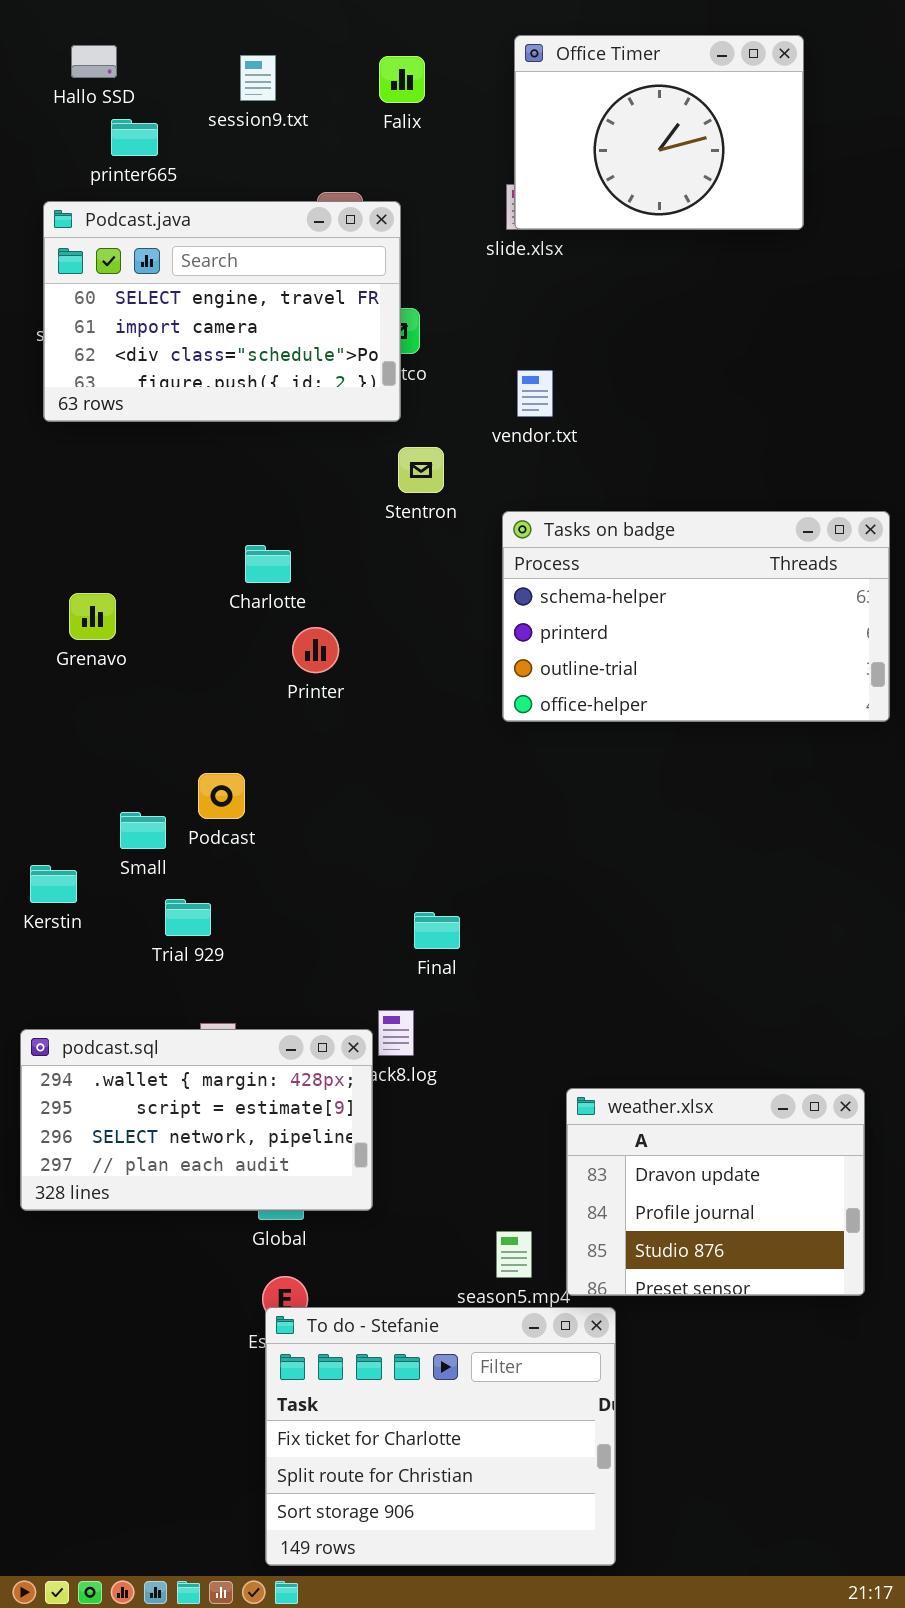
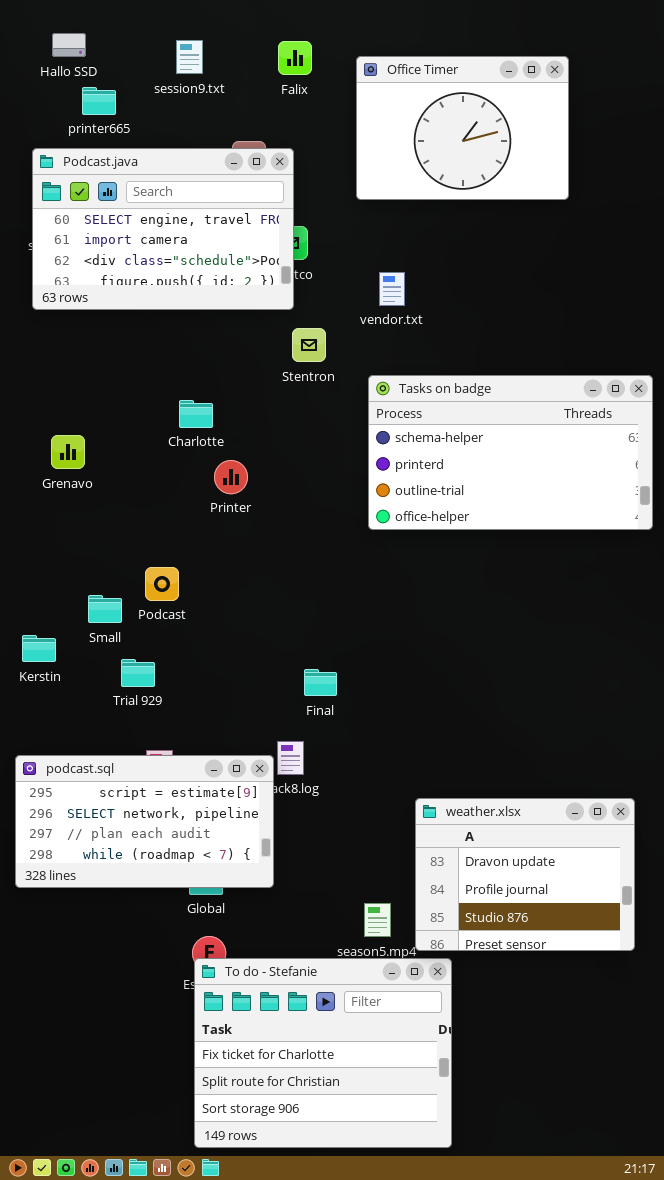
Office Timer: [514,35,804,230] -> [356,56,569,200], moved
podcast.sql: [20,1029,373,1211] -> [15,755,274,888], scrolled down 1 row

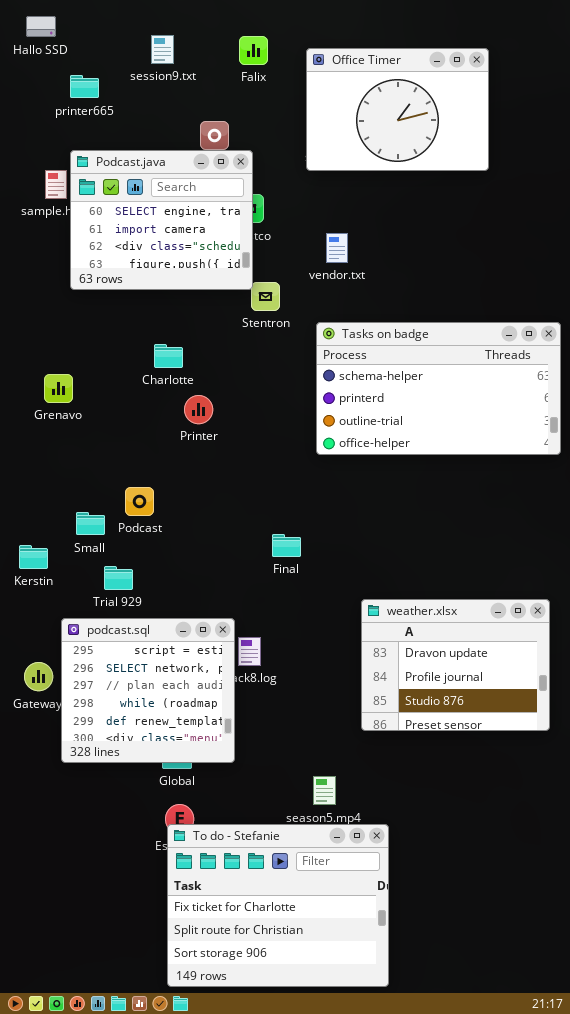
Hallo SSD: [52,33,86,57] -> [26,16,56,37], moved
Podcast.java: [32,148,294,310] -> [70,150,253,290], moved, resized
Final: [304,669,337,696] -> [272,534,301,557], moved
podcast.sql: [15,755,274,888] -> [61,618,235,763], resized
weather.xlsx: [415,798,635,951] -> [361,599,550,731], moved

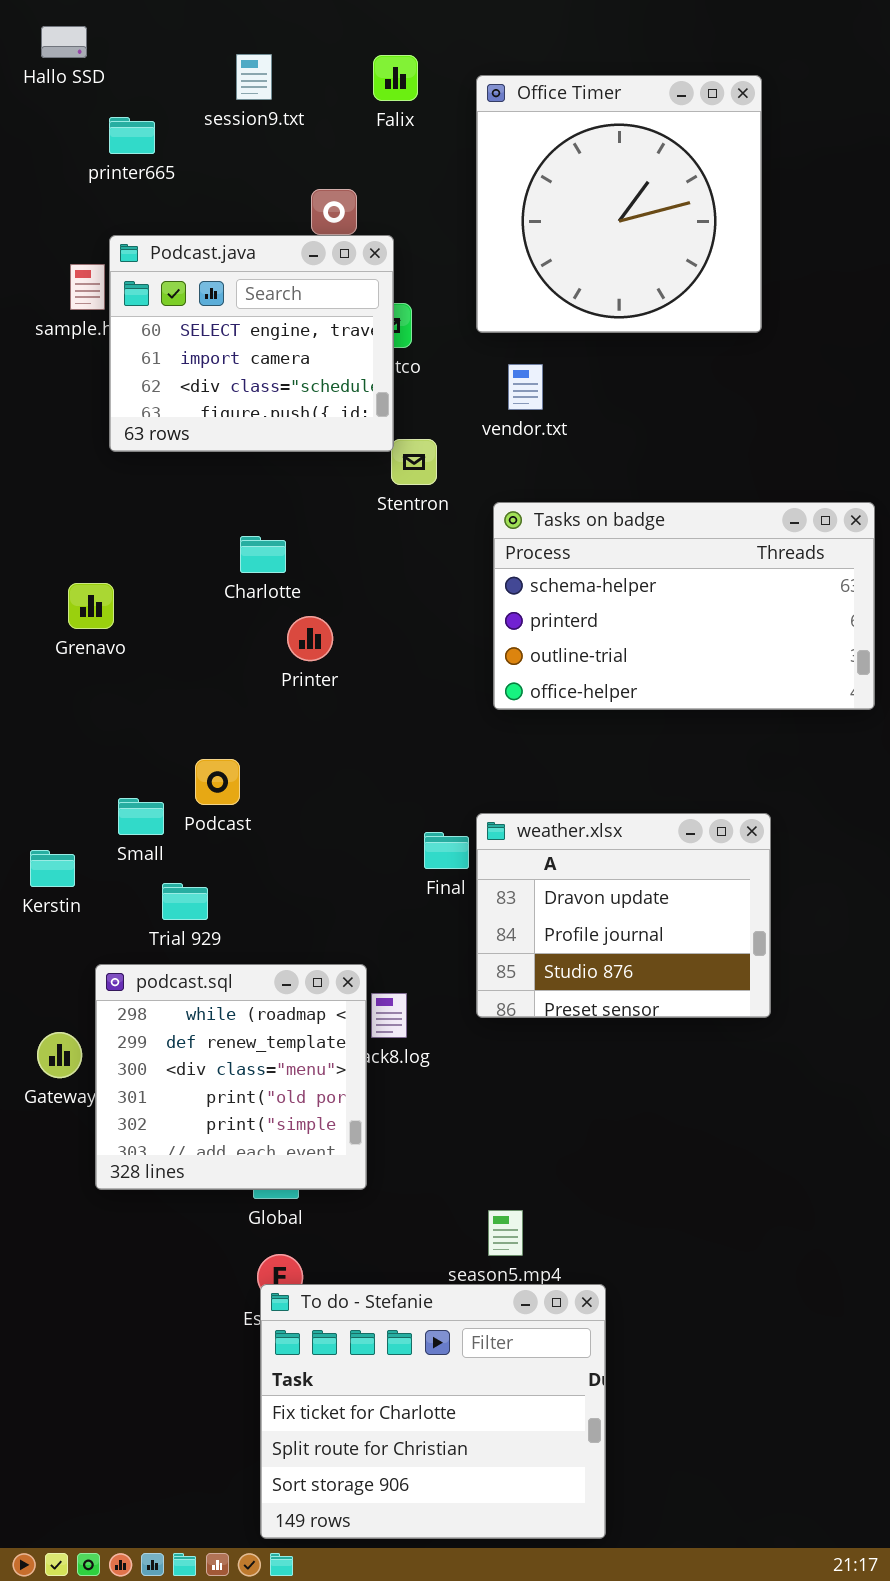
Office Timer: [306,48,489,171] -> [476,75,762,333], resized
weather.xlsx: [361,599,550,731] -> [476,813,771,1018], moved
podcast.sql: [61,618,235,763] -> [95,964,367,1190], scrolled down 3 rows

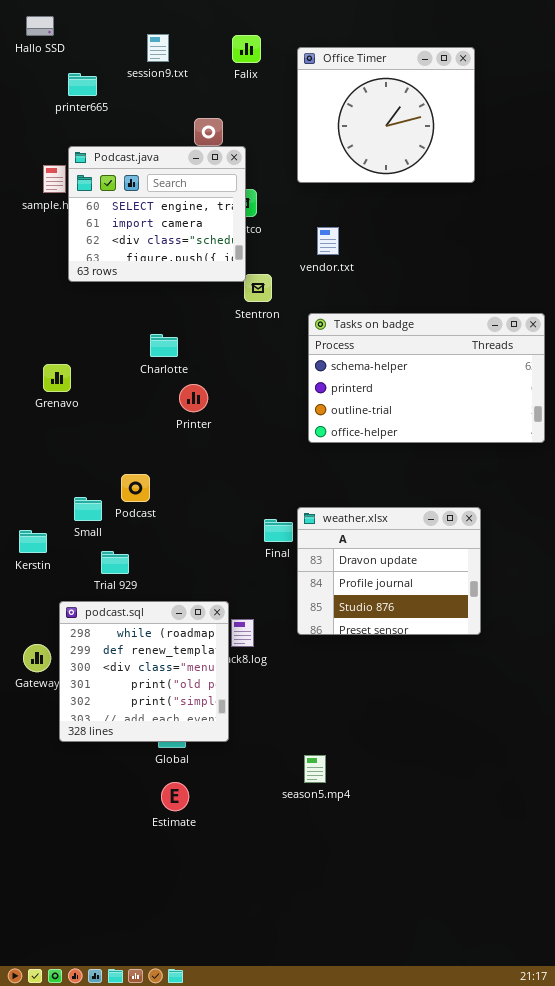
Office Timer: [476,75,762,333] -> [297,47,475,183], resized
To do - Stefanie: [260,1284,606,1539] -> none, closed

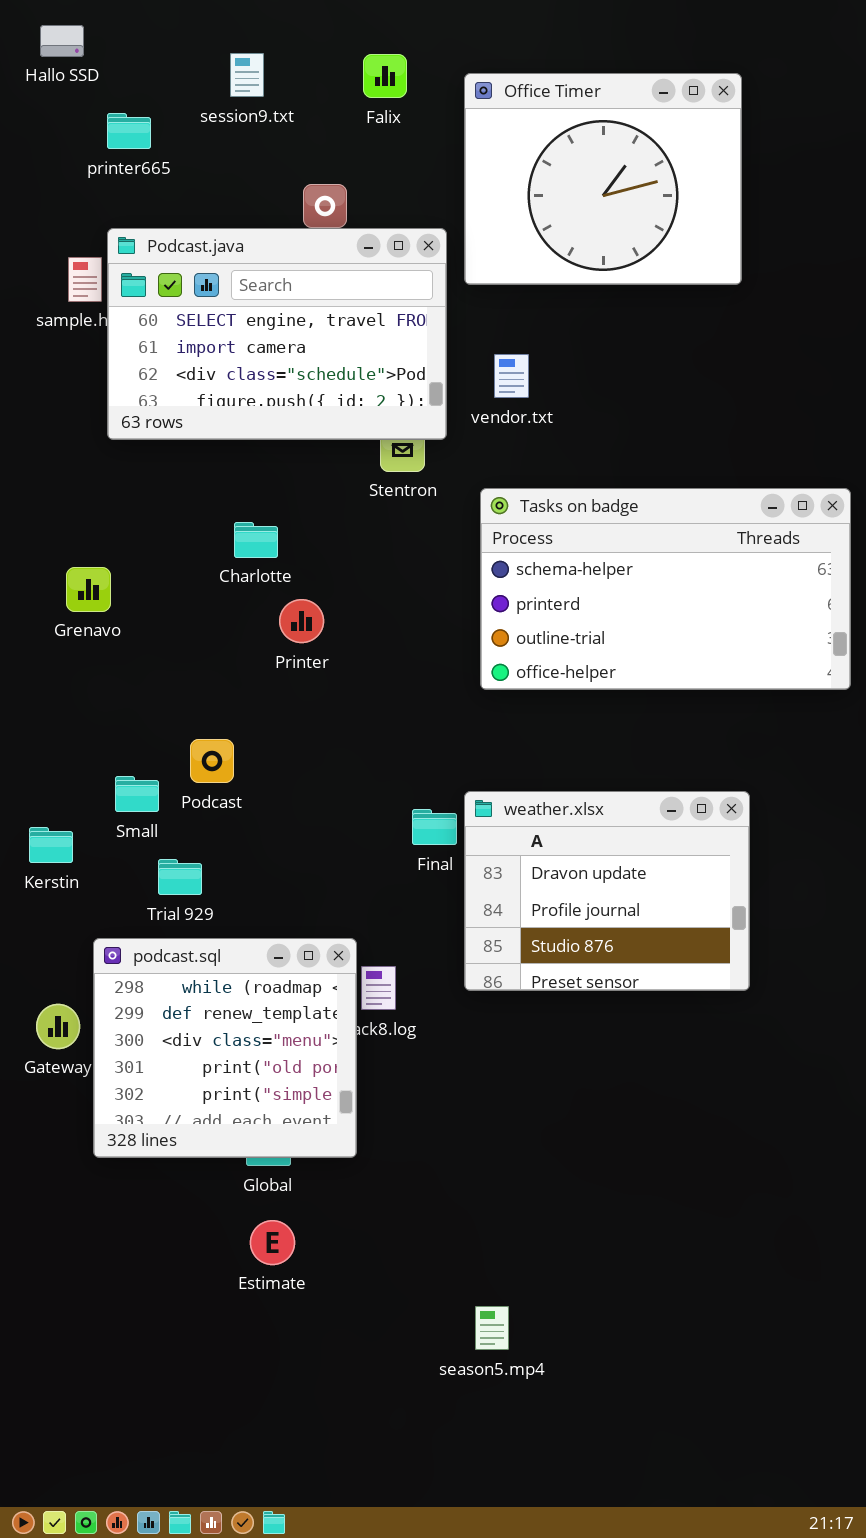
Podcast.java: [68,146,246,282] -> [107,228,447,440], resized
season5.mp4: [304,755,326,783] -> [475,1306,509,1350], moved

